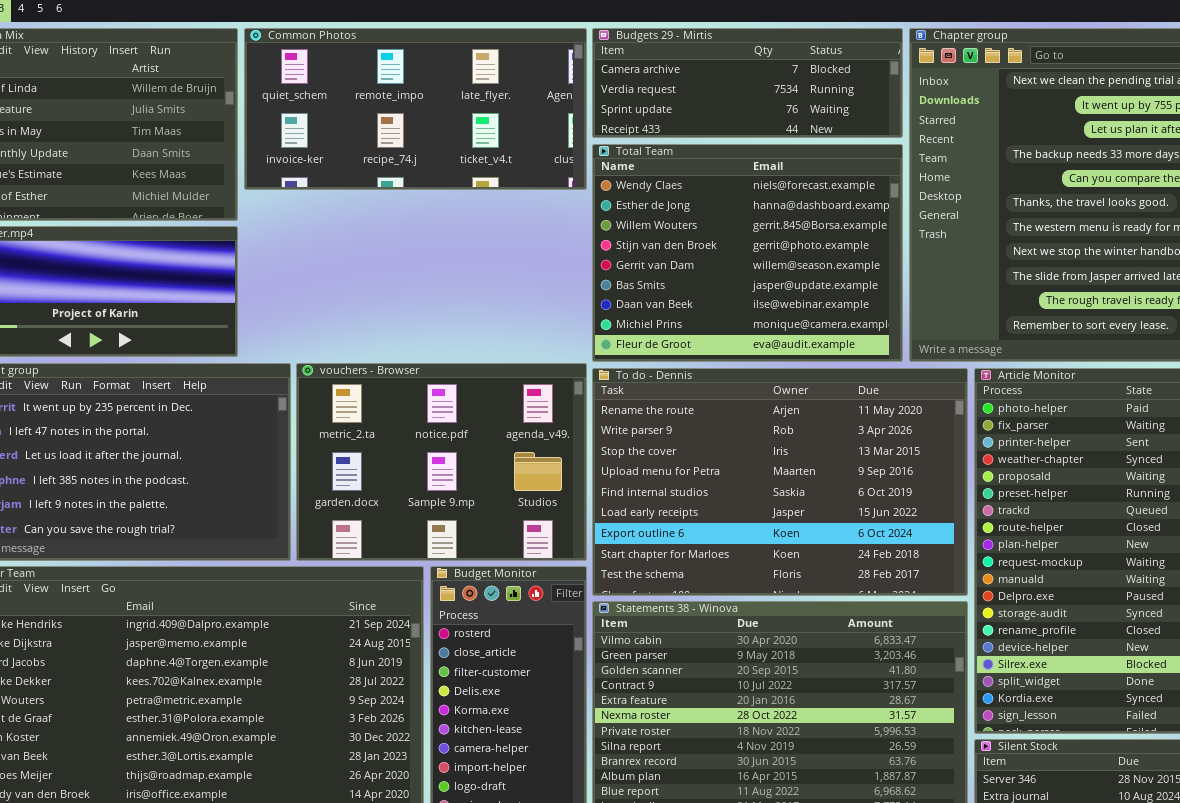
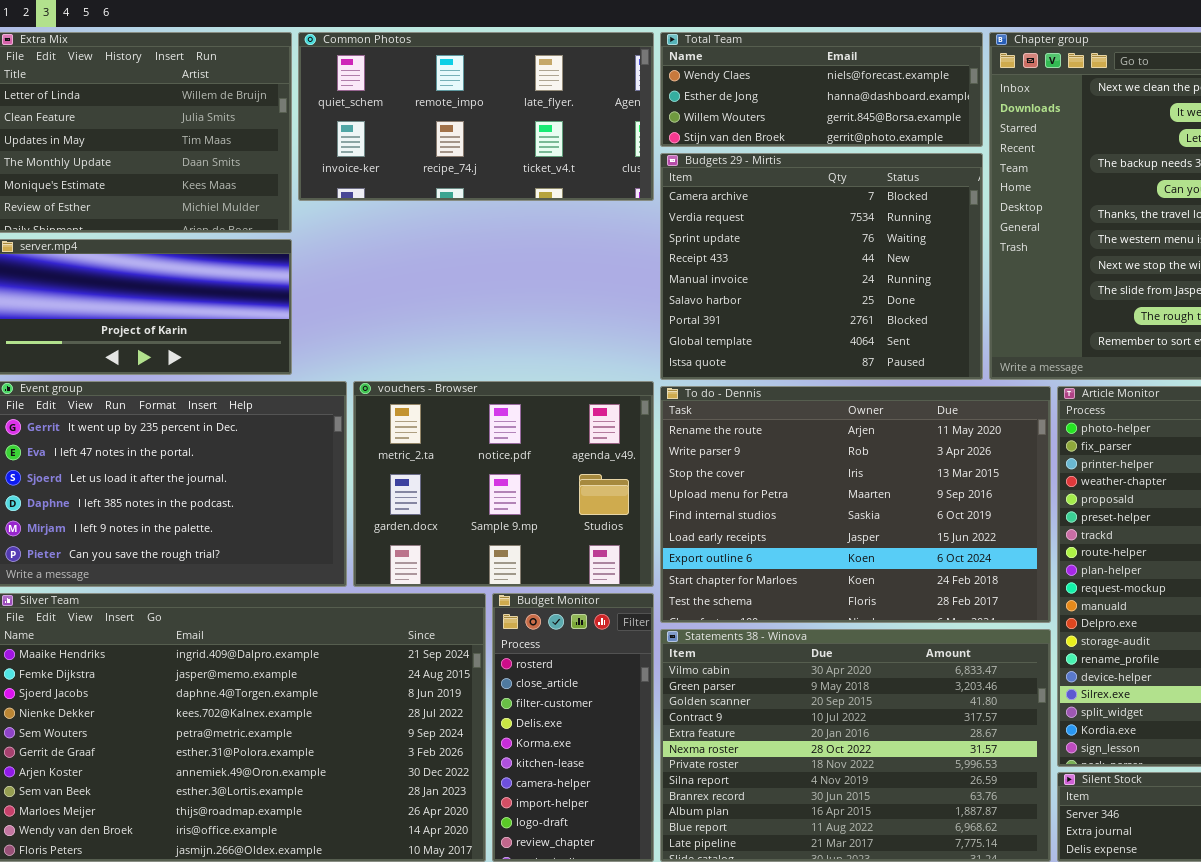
Budgets 29 - Mirtis: [592,28,903,138] -> [660,153,983,380], moved, resized
Total Team: [592,144,903,362] -> [660,32,983,147], moved, resized

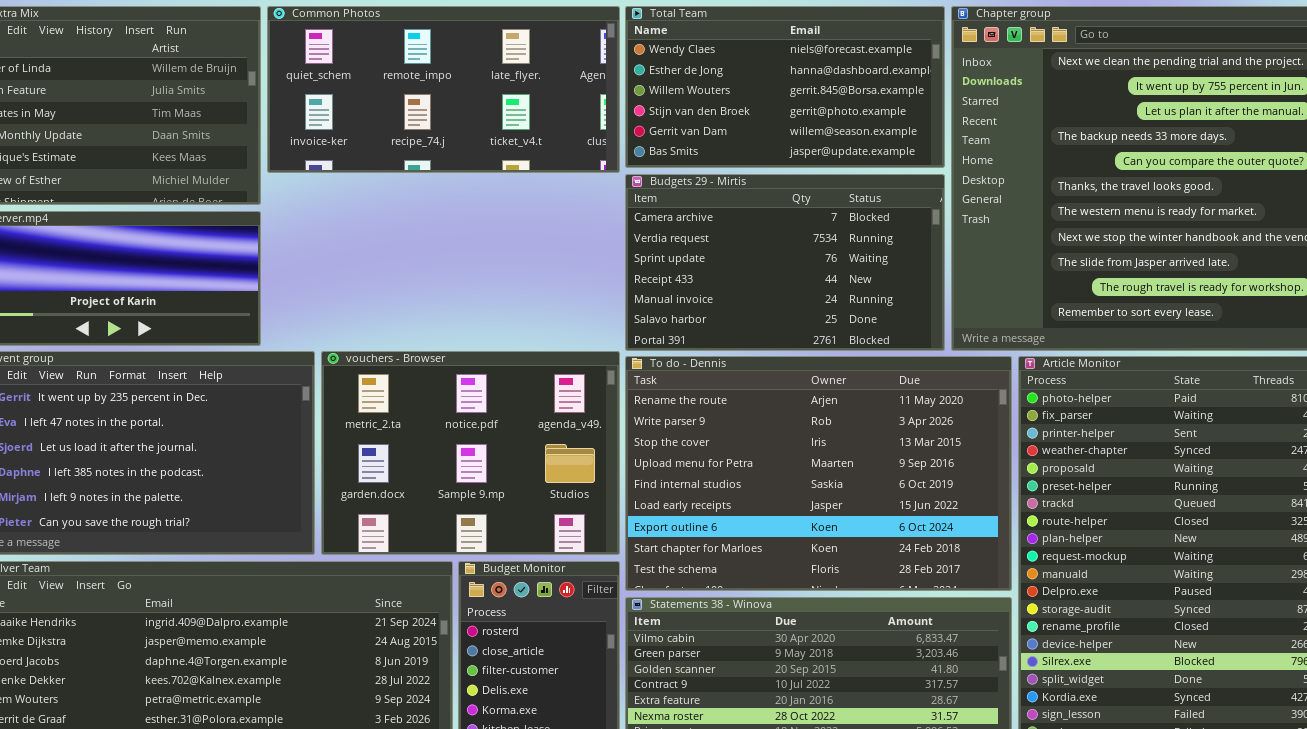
Total Team: [660,32,983,147] -> [625,6,945,168], resized
Budgets 29 - Mirtis: [660,153,983,380] -> [625,174,945,351], resized

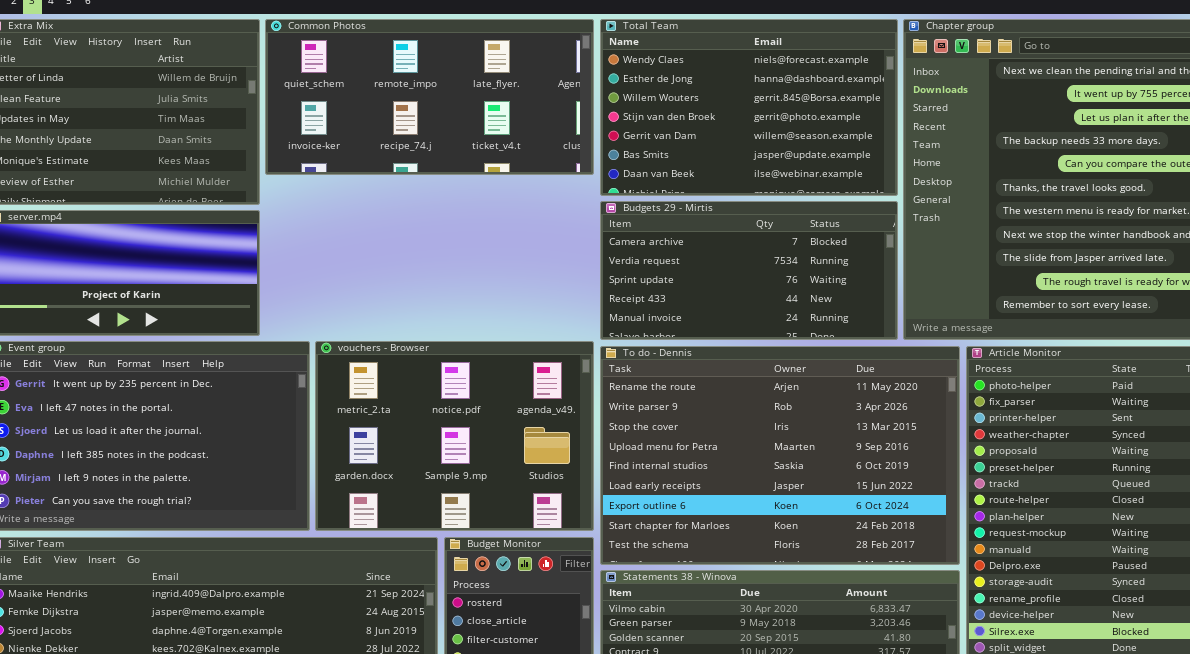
Total Team: [625,6,945,168] -> [600,19,898,196], resized
Budgets 29 - Mirtis: [625,174,945,351] -> [600,201,898,340], resized

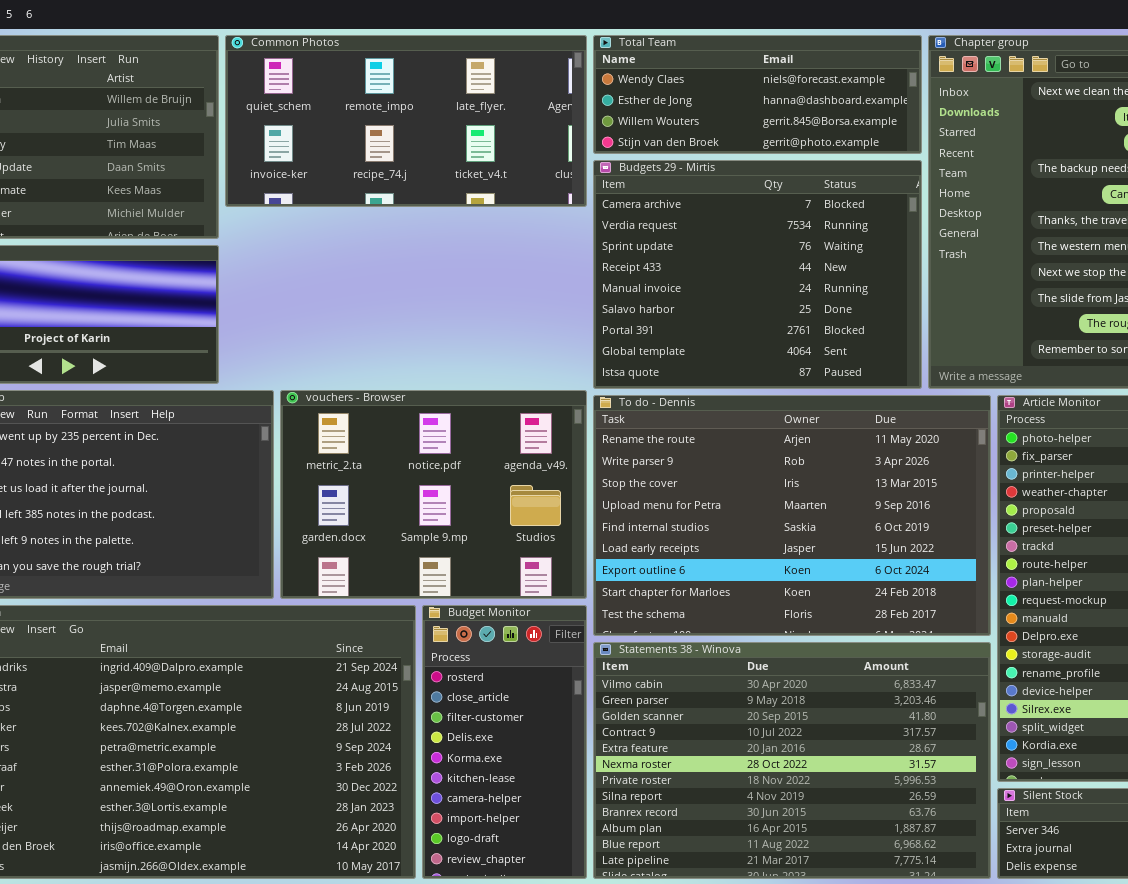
Total Team: [600,19,898,196] -> [593,35,922,154], resized
Budgets 29 - Mirtis: [600,201,898,340] -> [593,160,922,389], resized

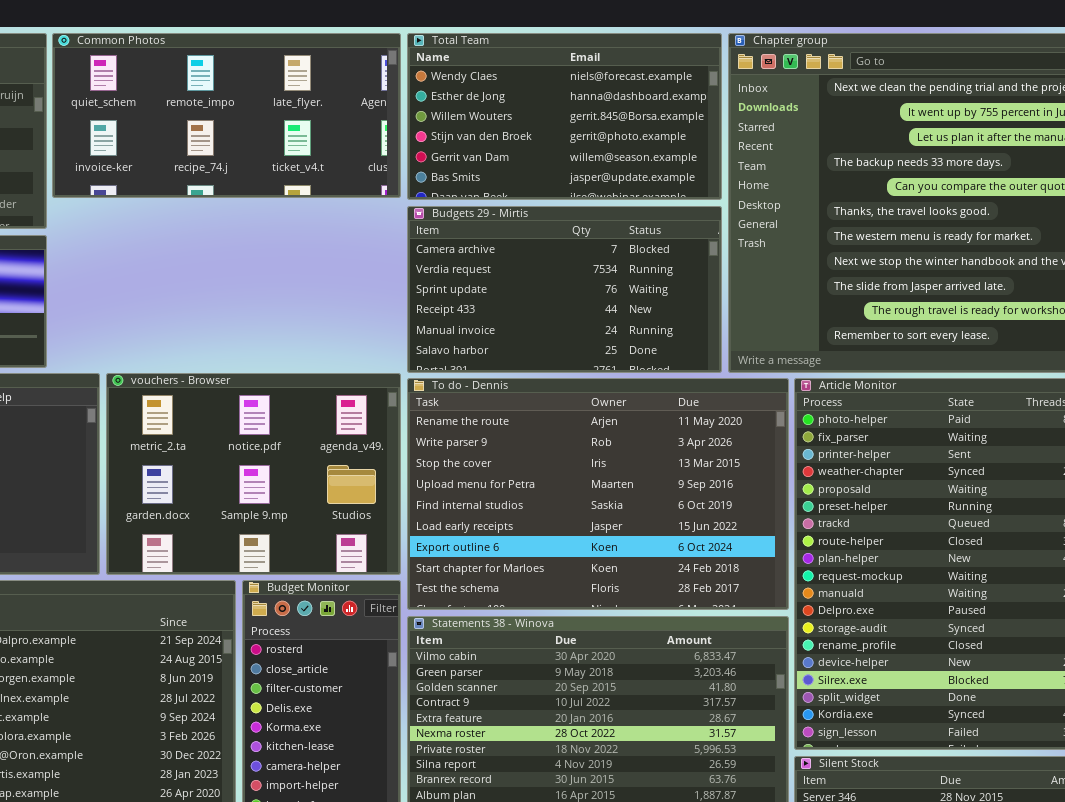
Total Team: [593,35,922,154] -> [407,33,722,200], resized
Budgets 29 - Mirtis: [593,160,922,389] -> [407,206,722,373], resized

